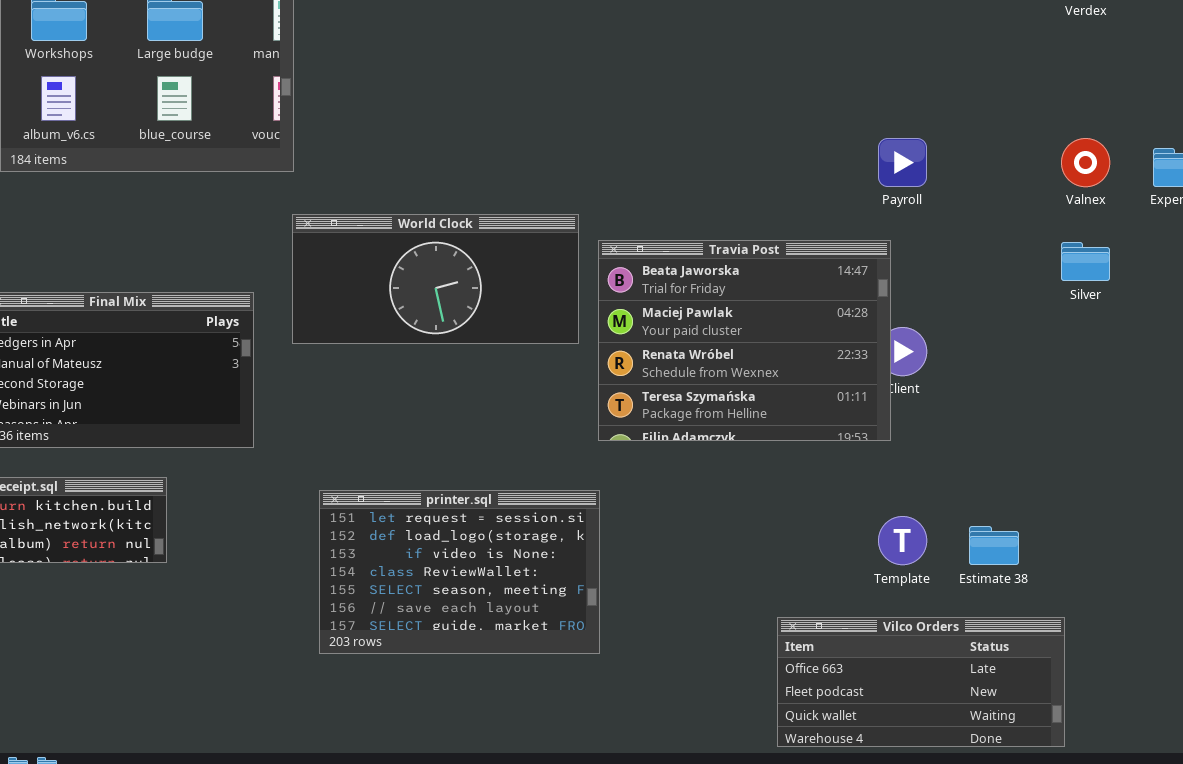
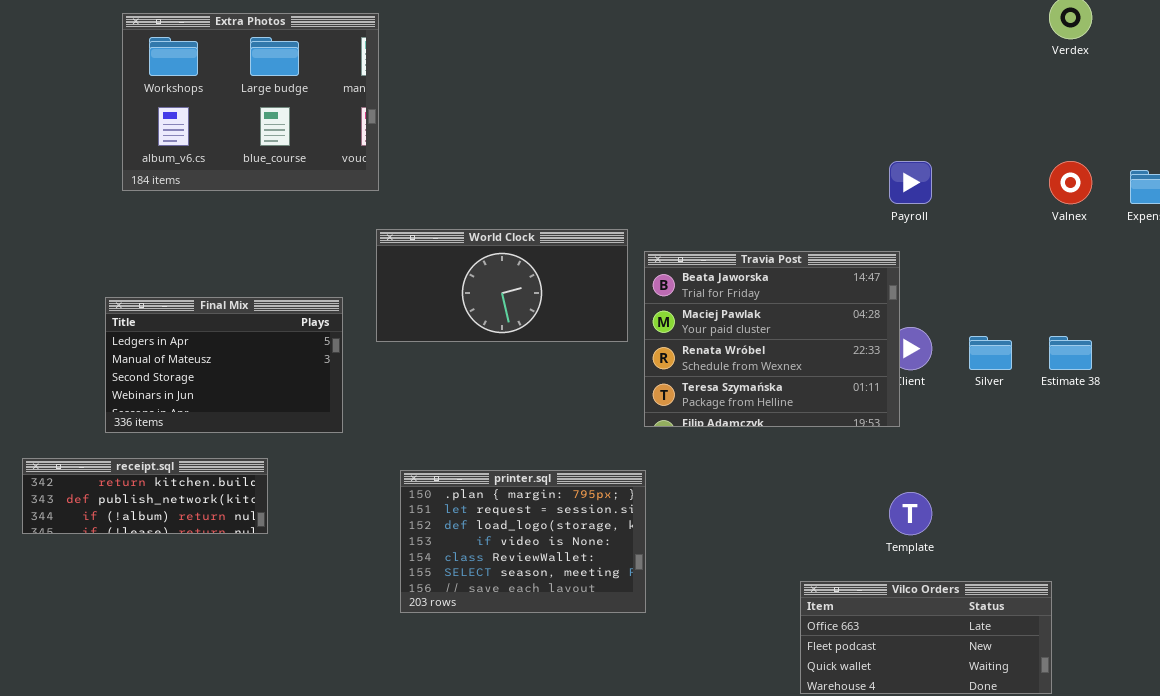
Silver: [1061,242,1110,281] -> [969,336,1012,370], moved
printer.sql: [319,490,600,654] -> [400,470,646,613], scrolled up 1 row
Estimate 38: [969,526,1019,565] -> [1049,336,1092,370], moved

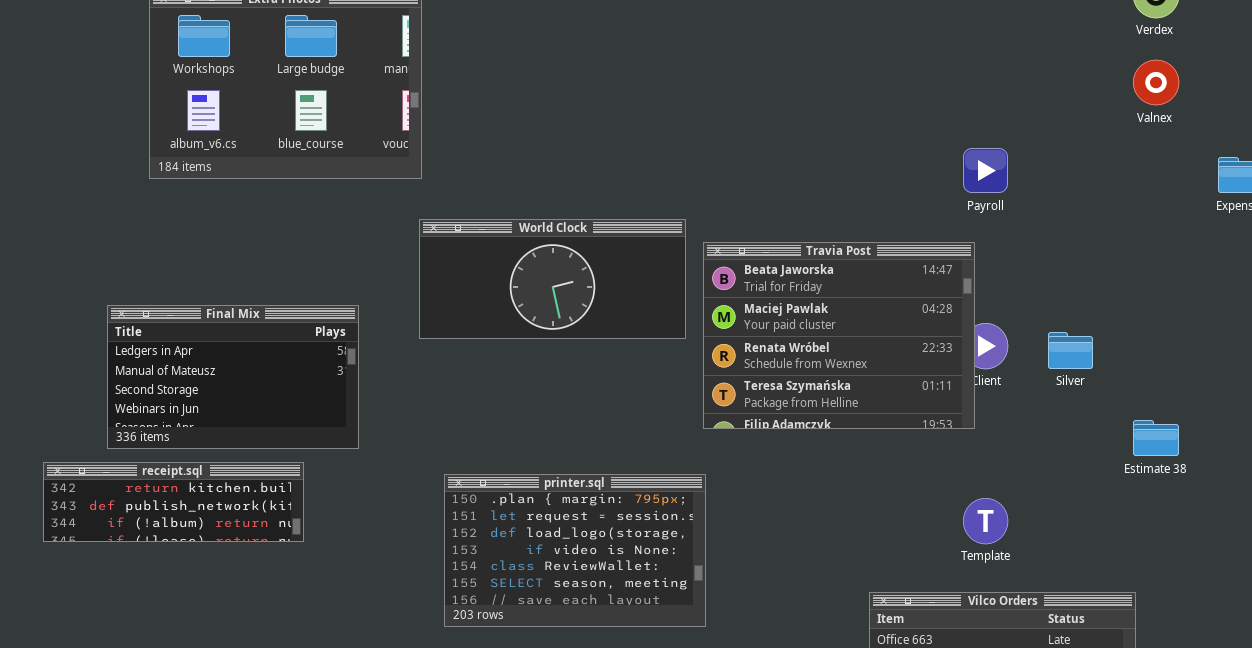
Valnex: [1049,161,1092,204] -> [1133,60,1179,105], moved
Final Mix: [105,297,343,433] -> [107,305,359,449], moved
Estimate 38: [1049,336,1092,370] -> [1133,420,1179,456], moved

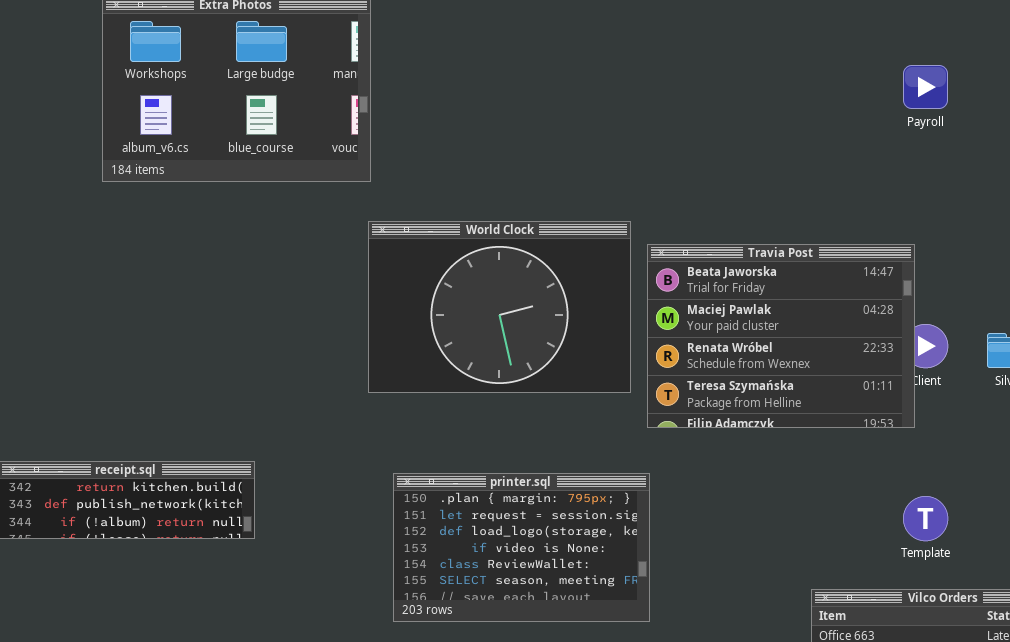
Payroll: [963,148,1008,193] -> [903,65,948,109], moved
World Clock: [419,219,686,339] -> [368,221,631,393], resized
Final Mix: [107,305,359,449] -> none, closed

